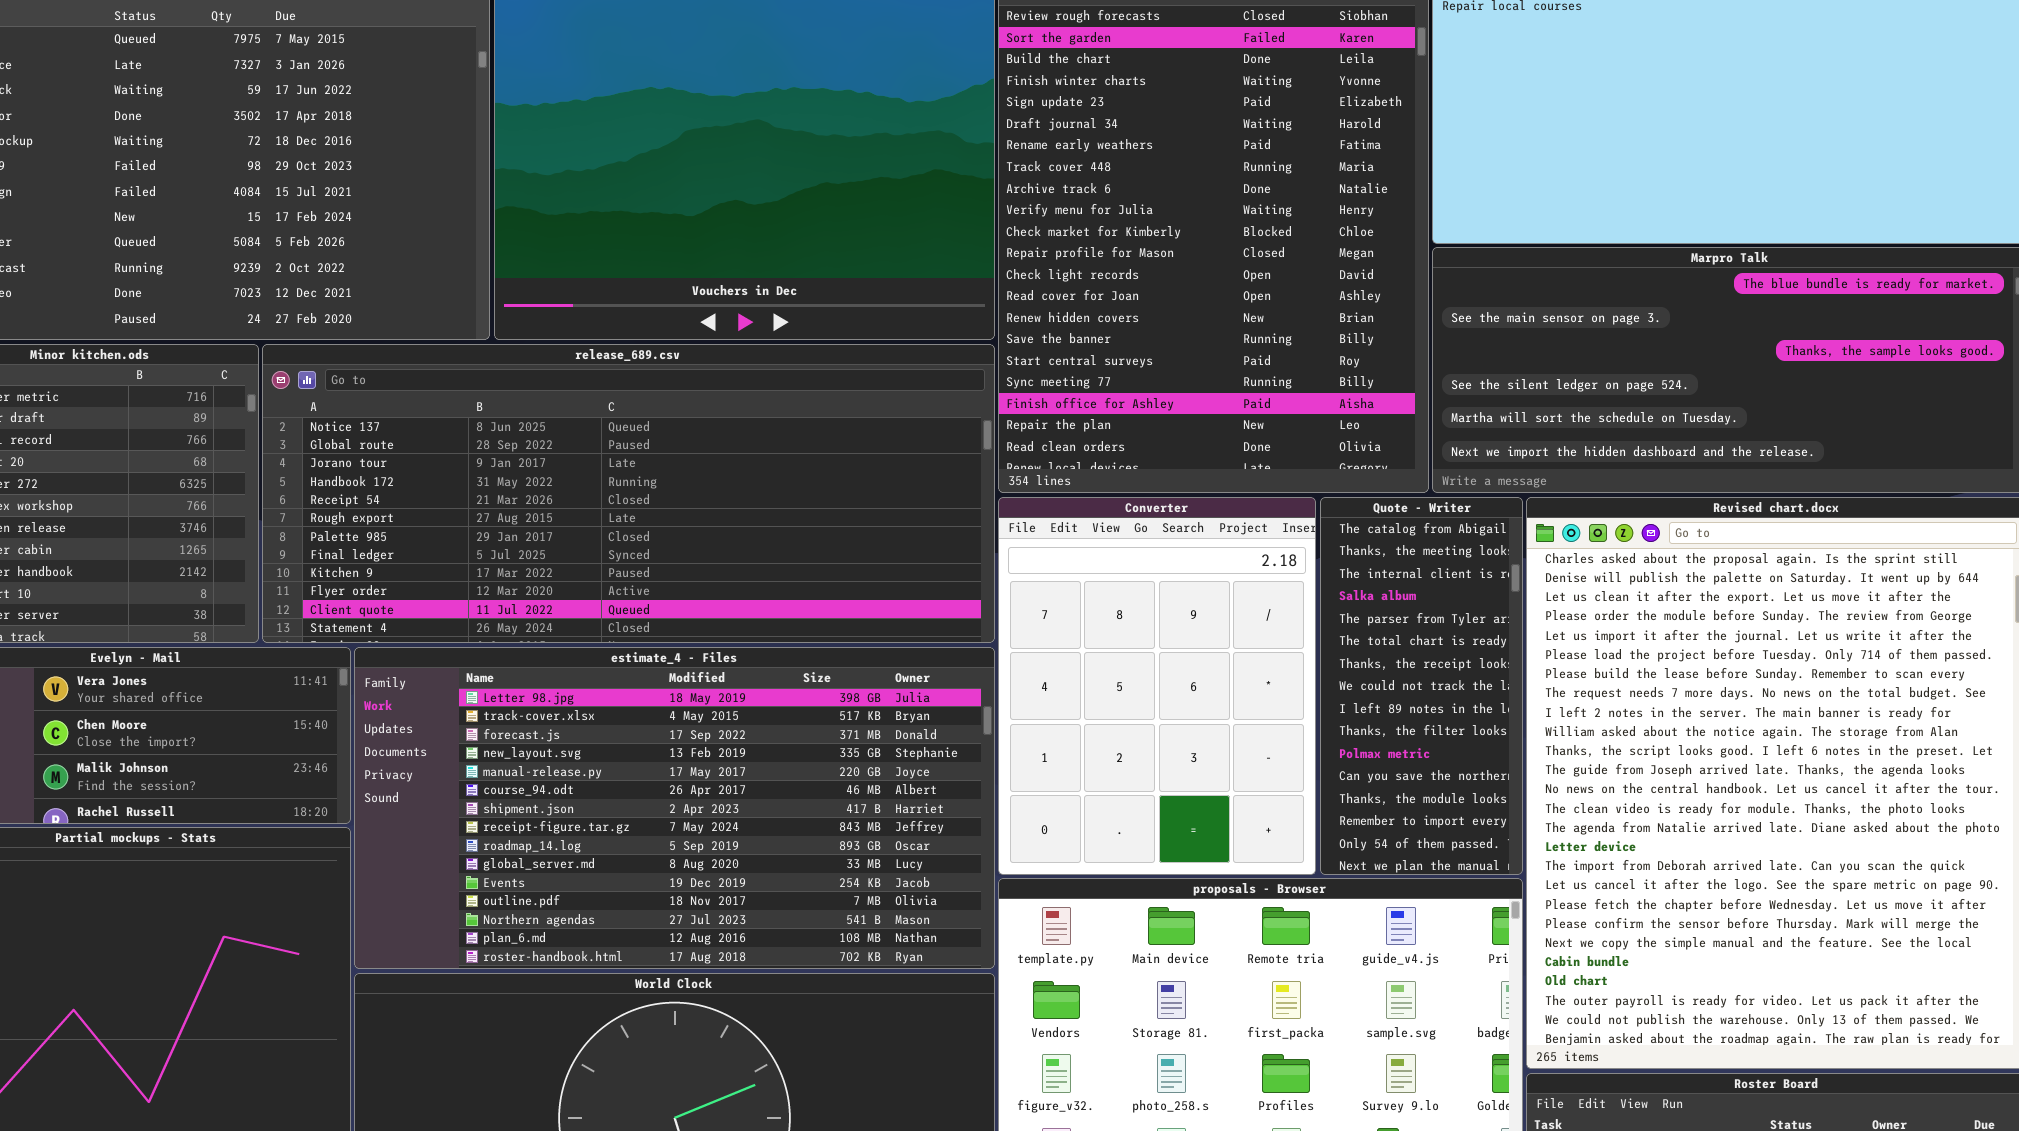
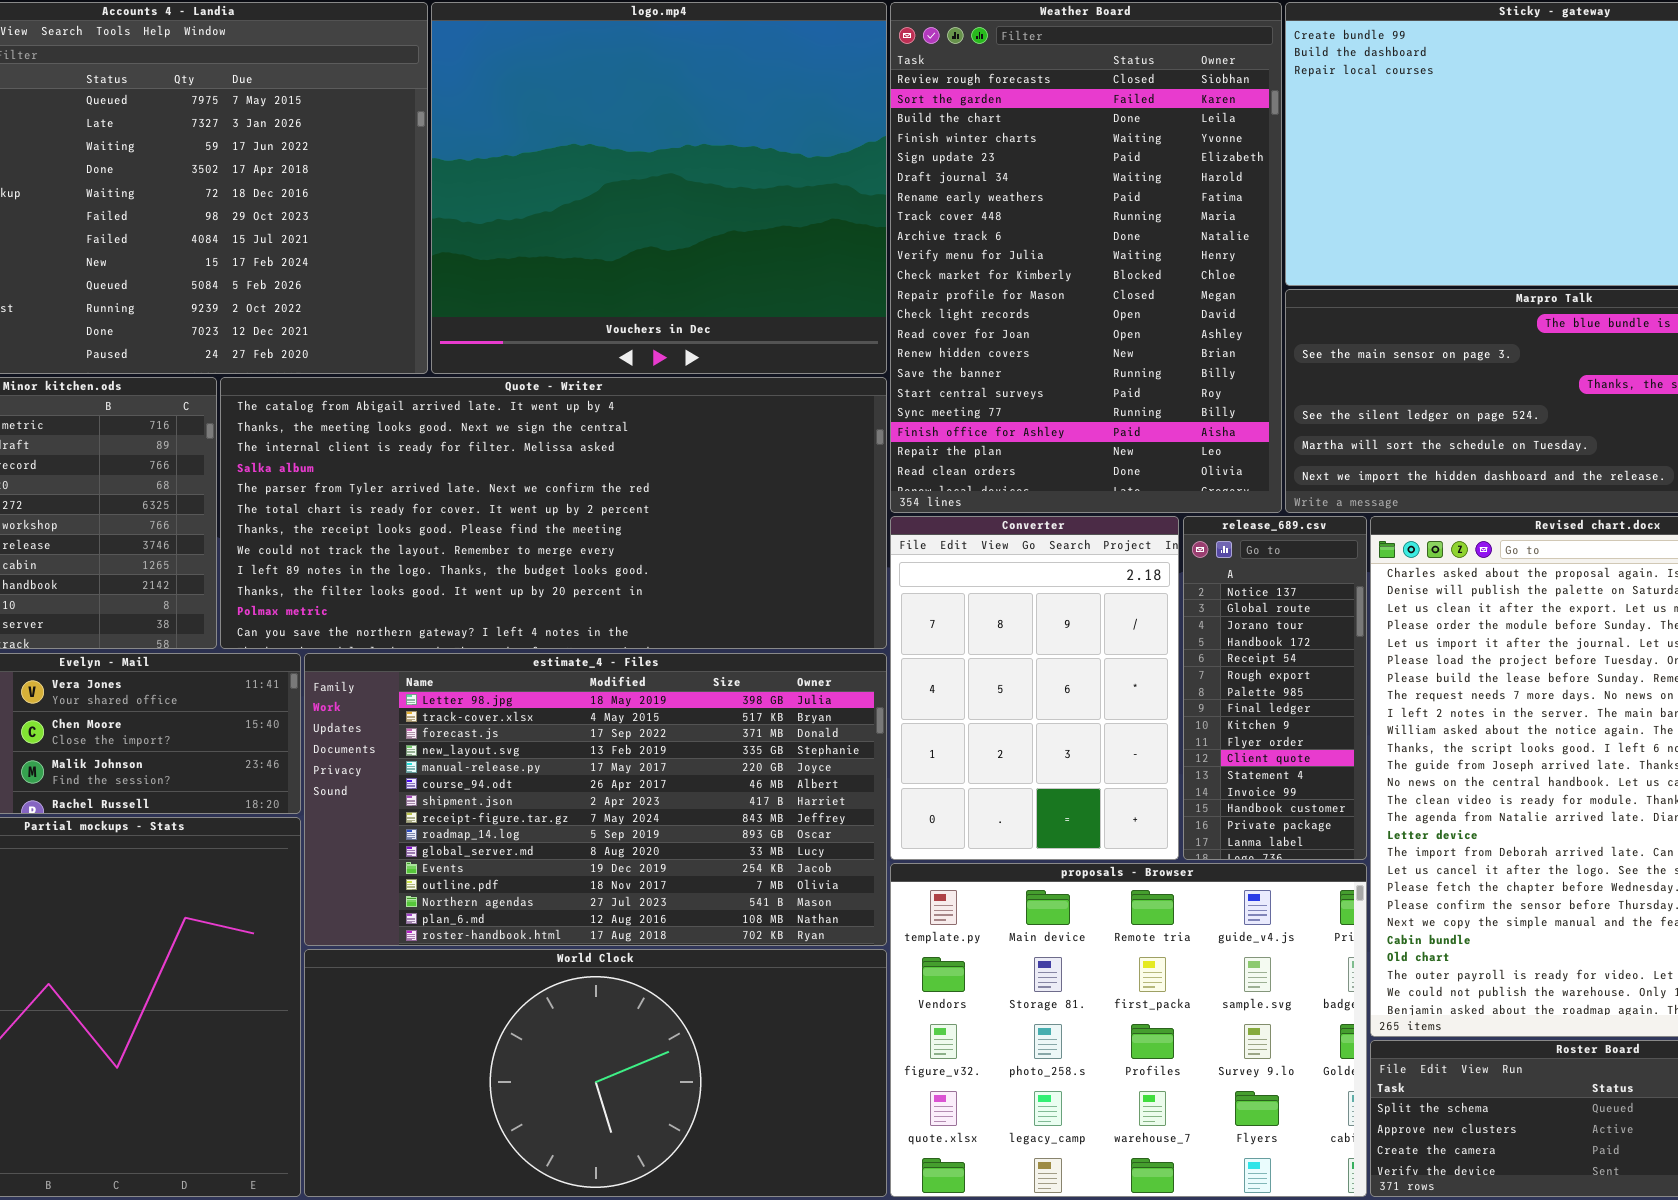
release_689.csv: [262,344,995,643] -> [1183,516,1367,860], moved, resized
Quote - Writer: [1320,497,1523,875] -> [220,377,887,649], moved, resized

